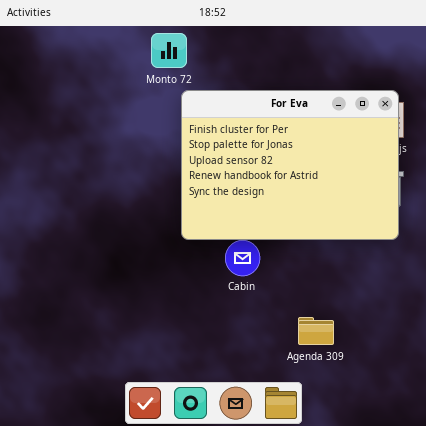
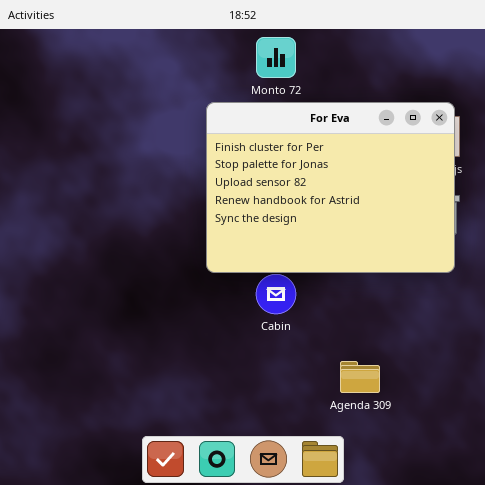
Monto 72: [151,33,187,68] -> [256,37,296,78], moved

